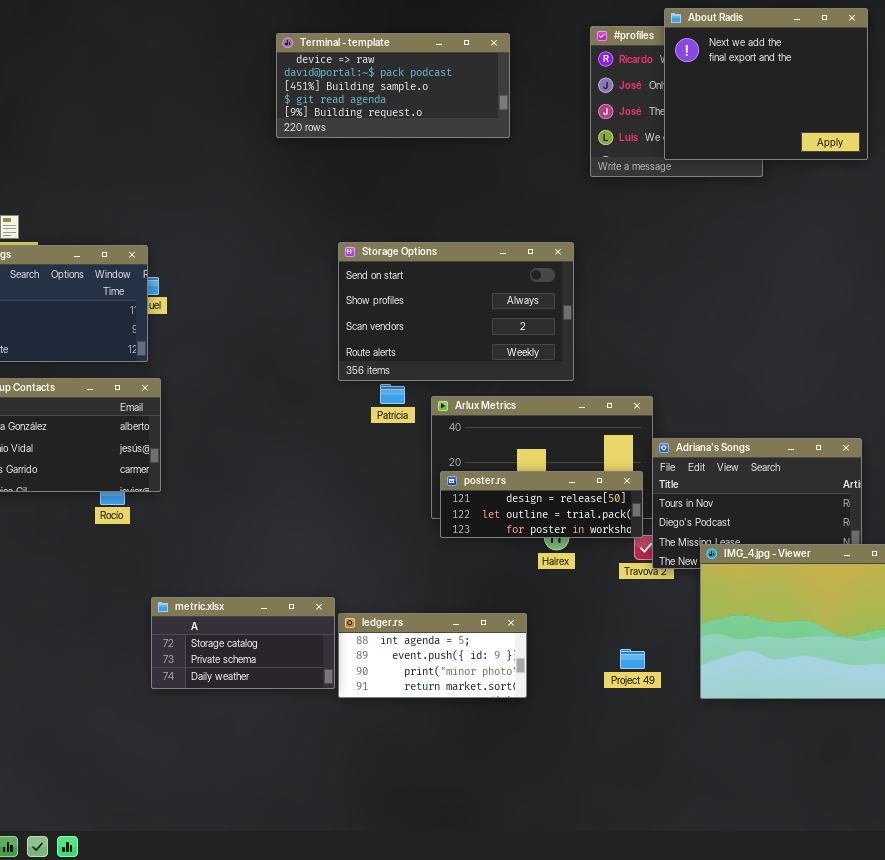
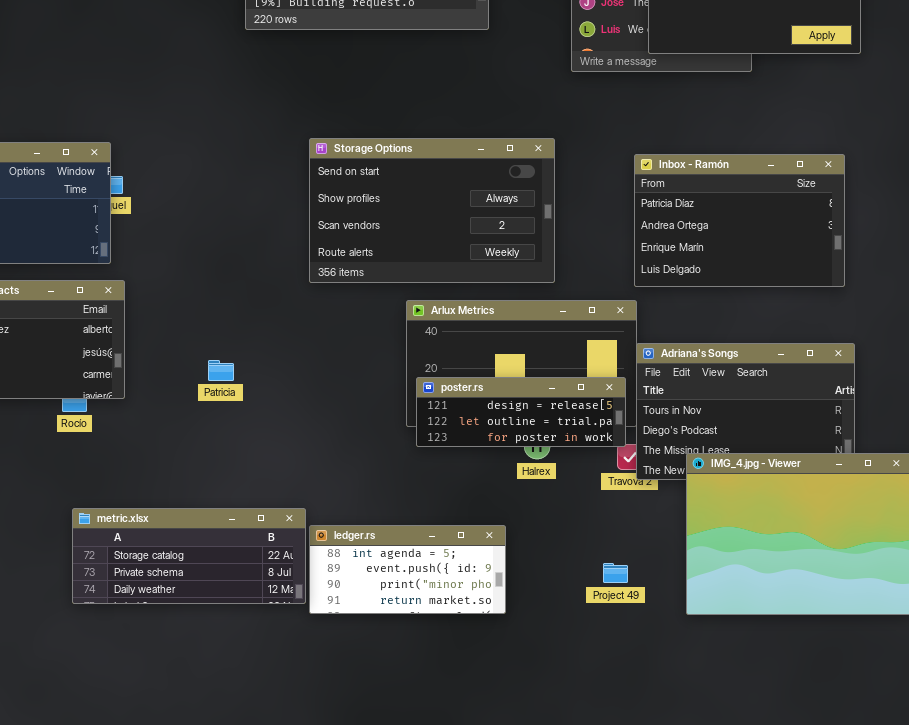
Inbox - Ramón: none -> [634,154,845,287], opened
Patricia: [380,384,405,404] -> [208,360,234,381], moved
metric.xlsx: [151,597,335,689] -> [72,508,306,604], resized

